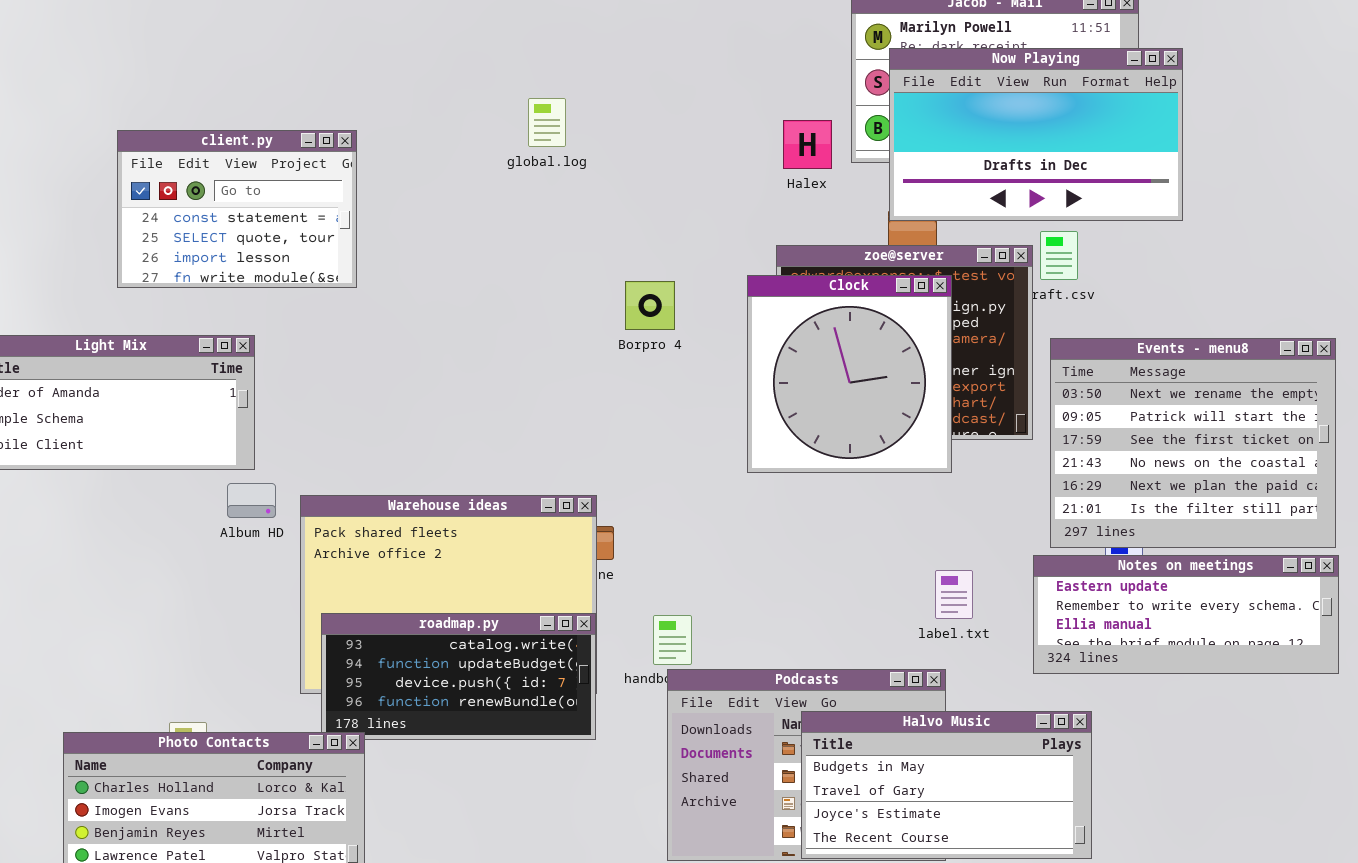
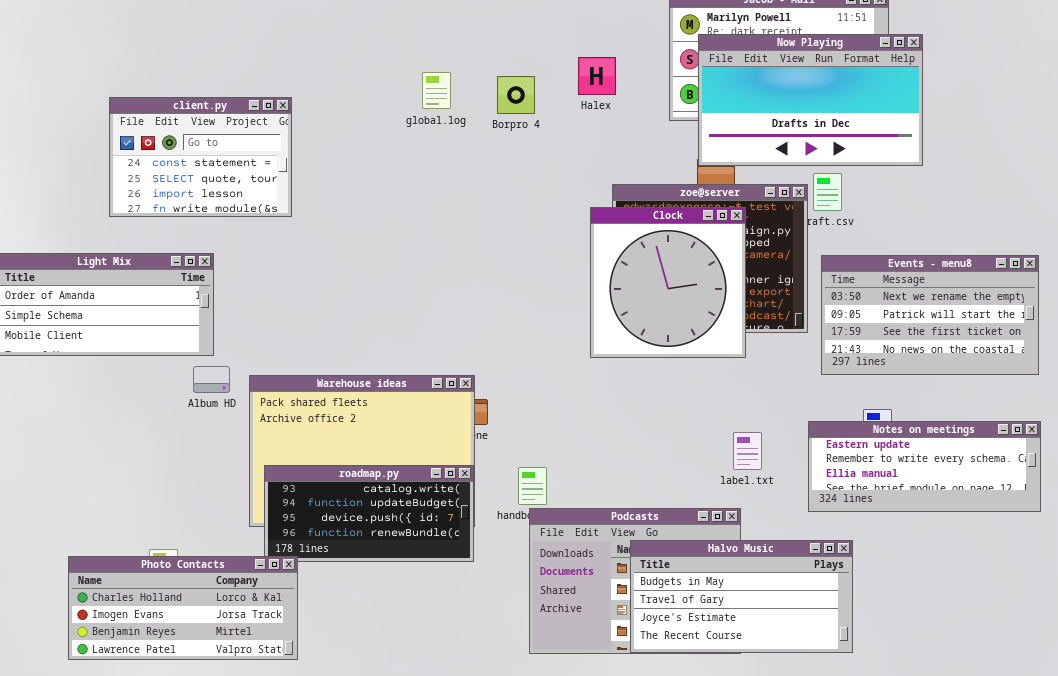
Halex: [783,120,832,169] -> [578,57,616,95], moved
Borpro 4: [625,281,675,330] -> [497,76,535,114], moved
Events - menu8: [1050,338,1336,548] -> [821,255,1039,375], resized

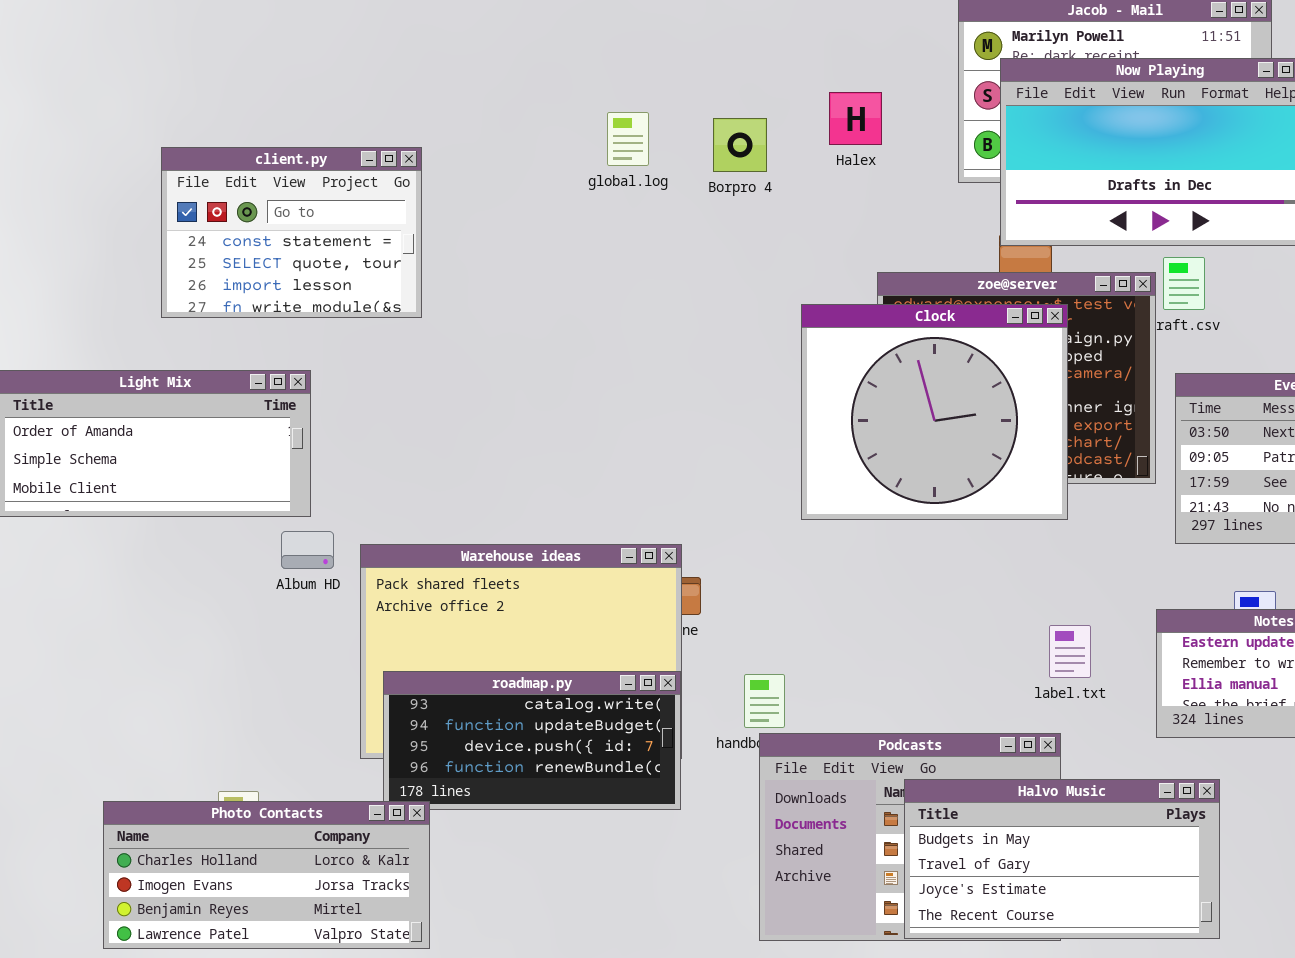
Clock: [590,207,746,358] -> [801,304,1068,520], resized

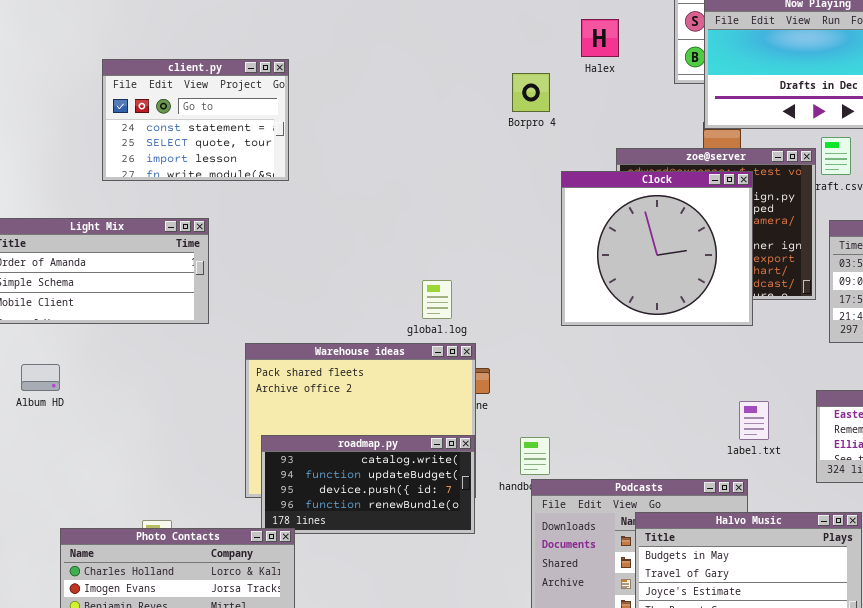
global.log: [607,112,649,166] -> [422,280,452,319], moved
Borpro 4: [713,118,767,172] -> [512,73,550,112], moved
Album HD: [281,531,334,569] -> [21,364,60,391], moved

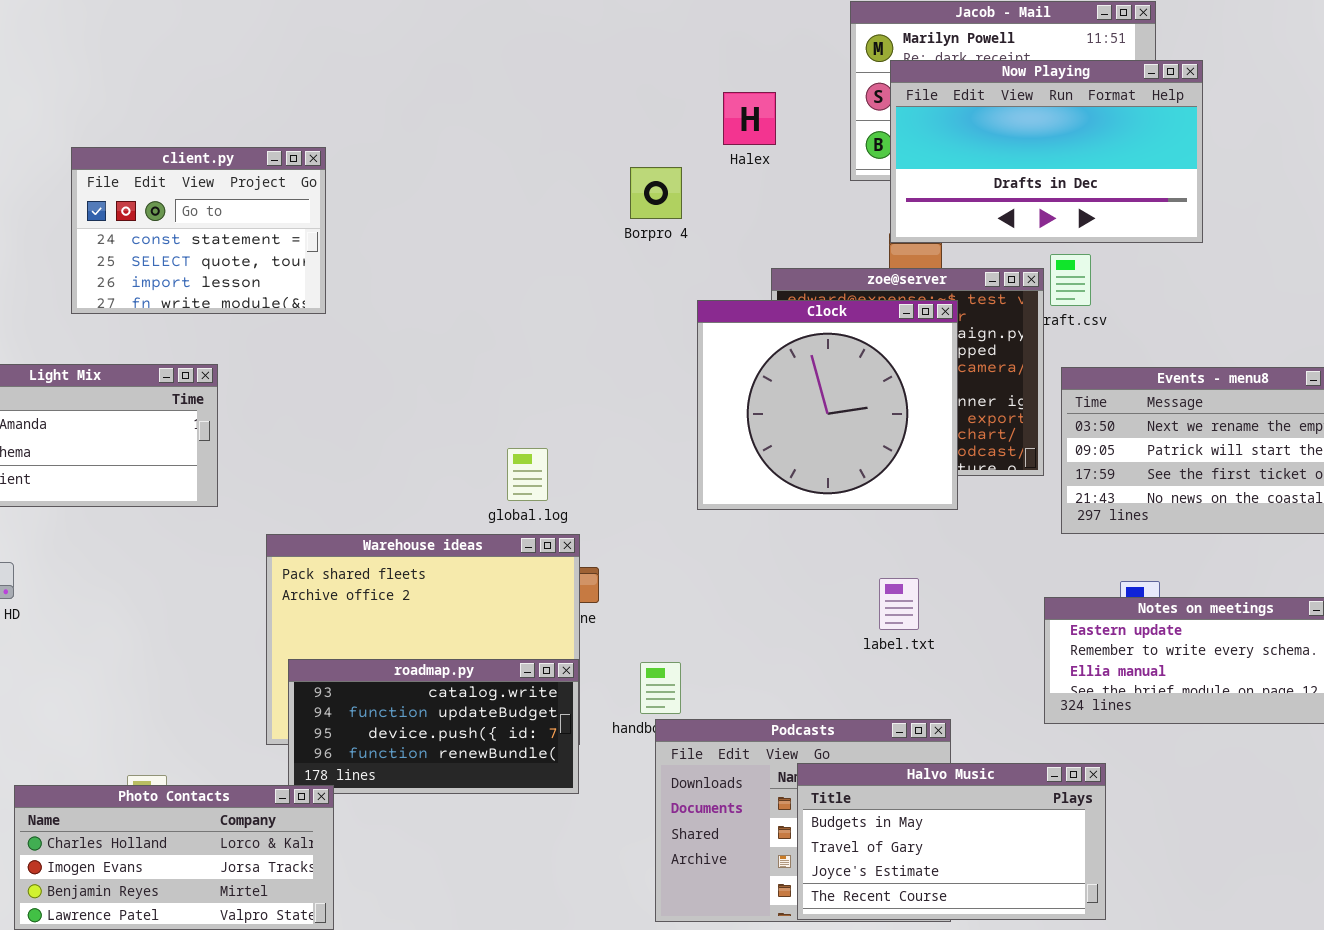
label.txt: [739,401,769,440] -> [879,578,919,630], moved

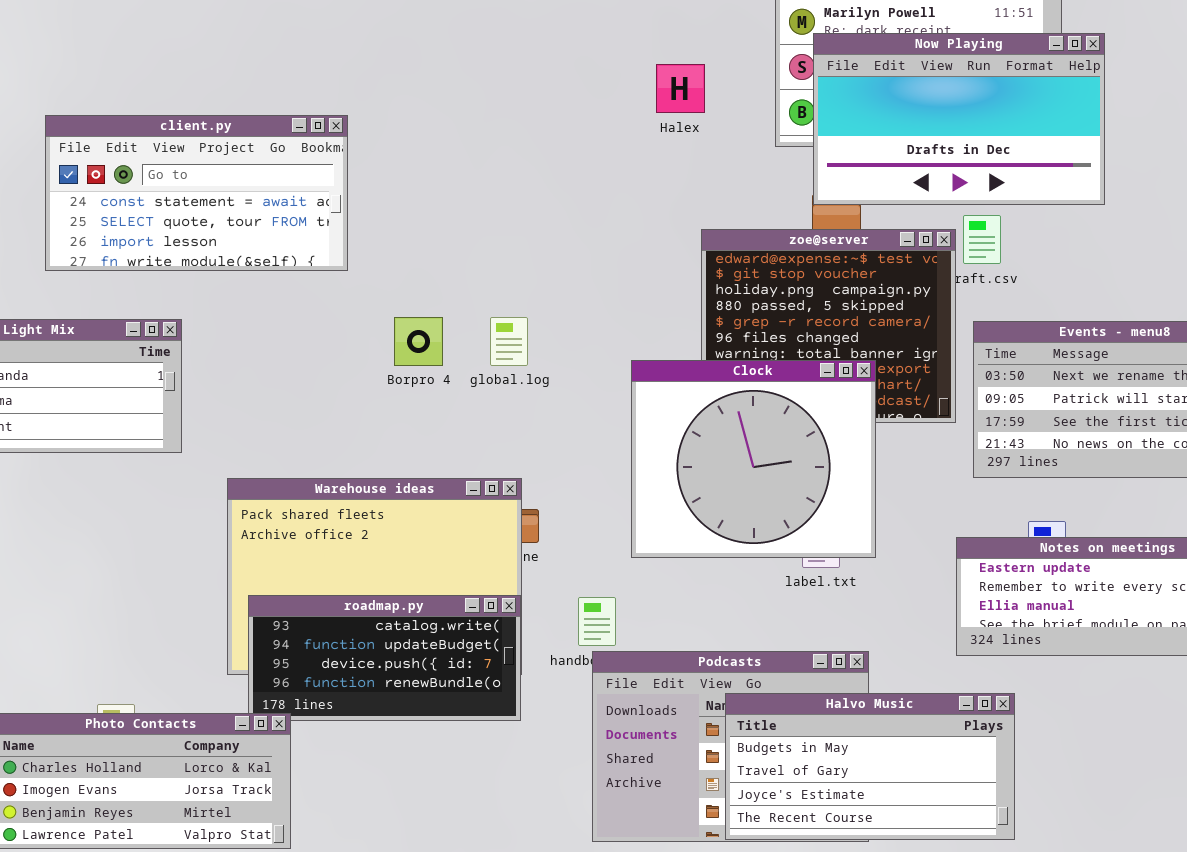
client.py: [71,147,326,314] -> [45,115,348,271], resized
Borpro 4: [630,167,682,219] -> [394,317,443,366], moved
Clock: [697,300,958,510] -> [631,360,876,558], moved
global.log: [507,448,548,501] -> [490,317,528,366], moved

